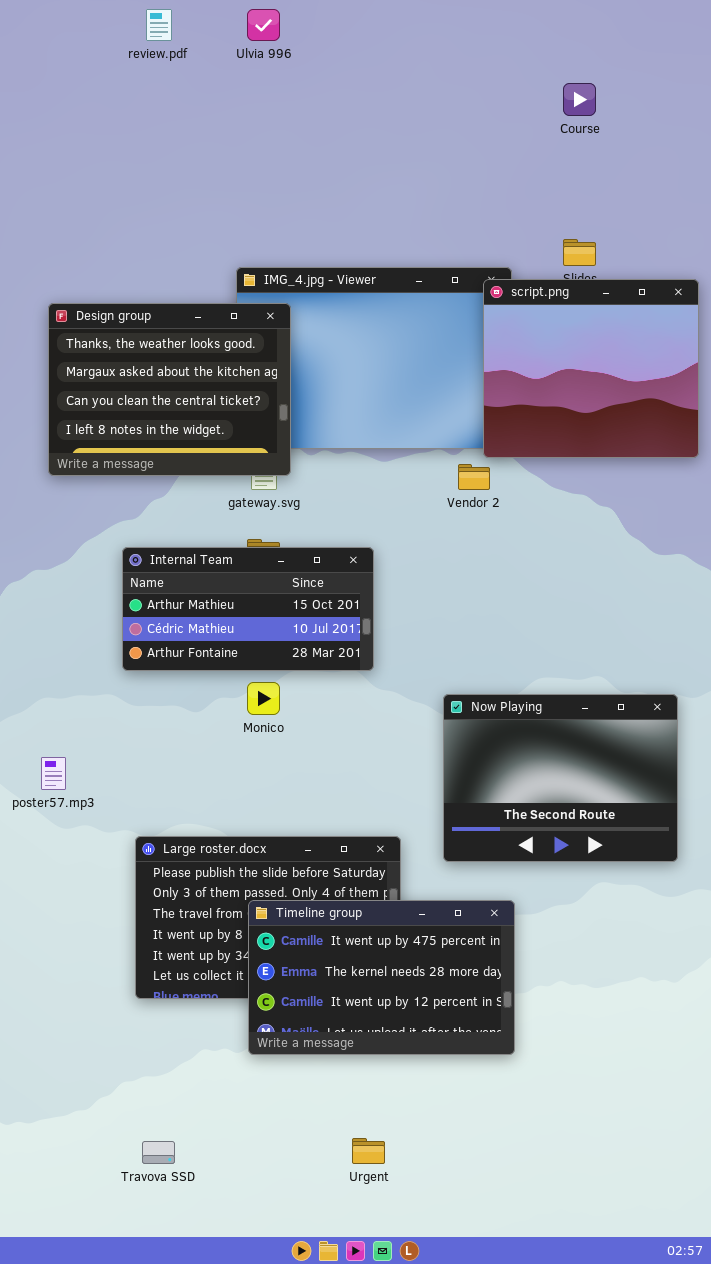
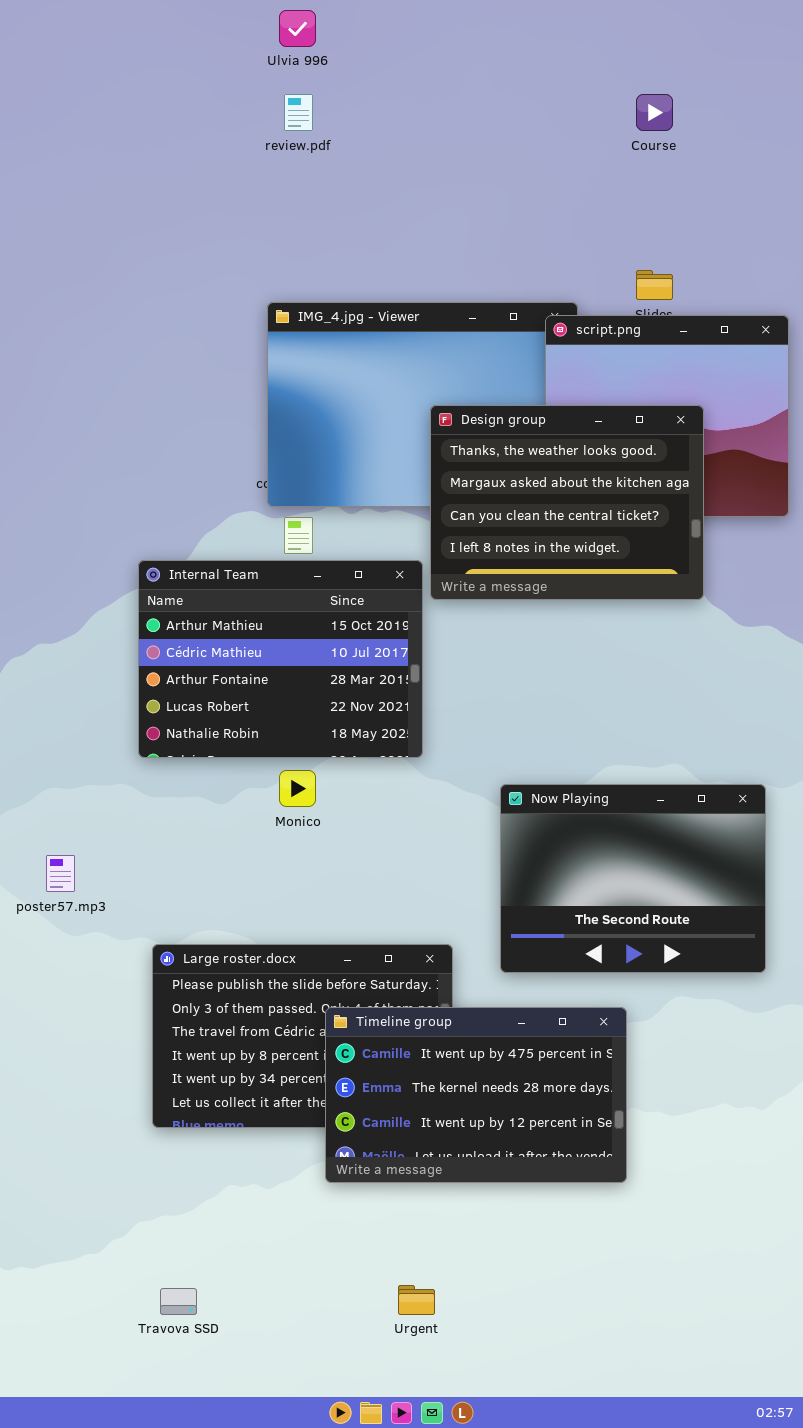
review.pdf: [146,9,172,41] -> [284,94,313,131], moved
Design group: [48,303,291,476] -> [430,405,704,600], moved
Internal Team: [122,547,374,671] -> [138,560,423,758], resized
Timeline group: [248,900,515,1055] -> [325,1007,627,1183], moved

